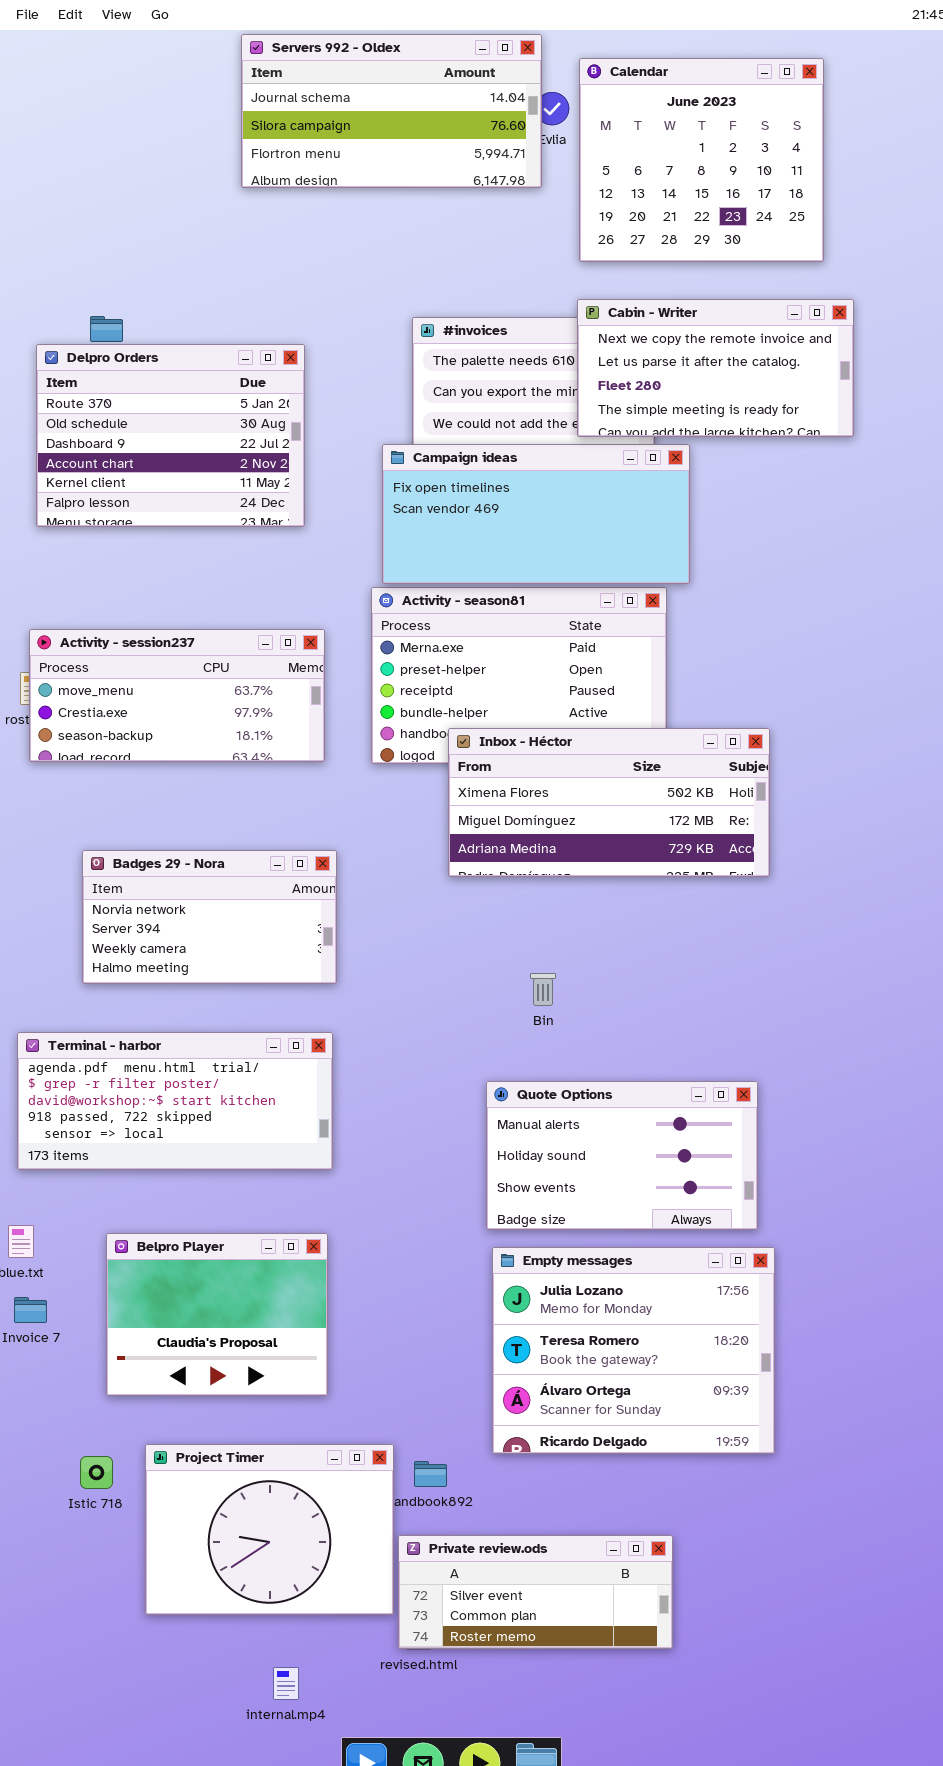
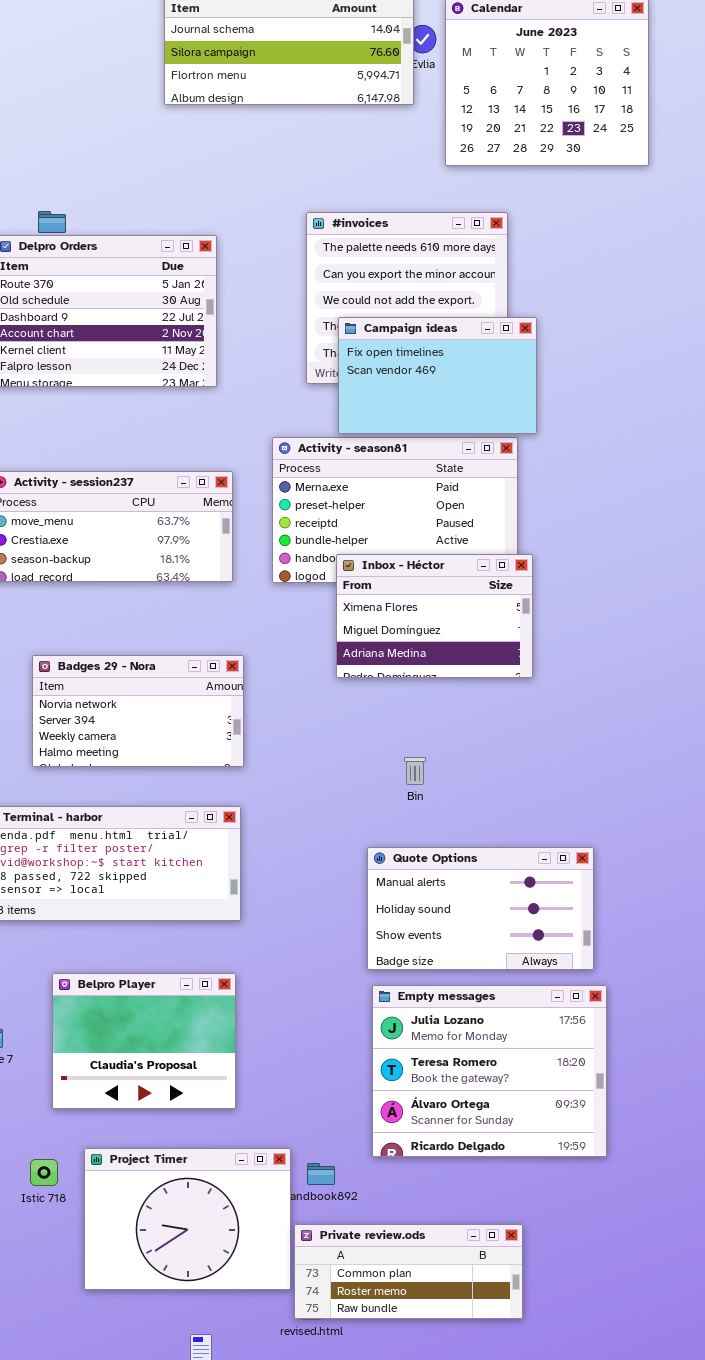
Cabin - Writer: [577,299,854,437] -> none, closed
Campaign ideas: [382,444,690,584] -> [338,317,537,434], resized
Inbox - Héctor: [448,728,770,877] -> [336,554,533,678], resized
Private review.ods: [398,1535,673,1649] -> [294,1224,523,1319], scrolled down 1 row

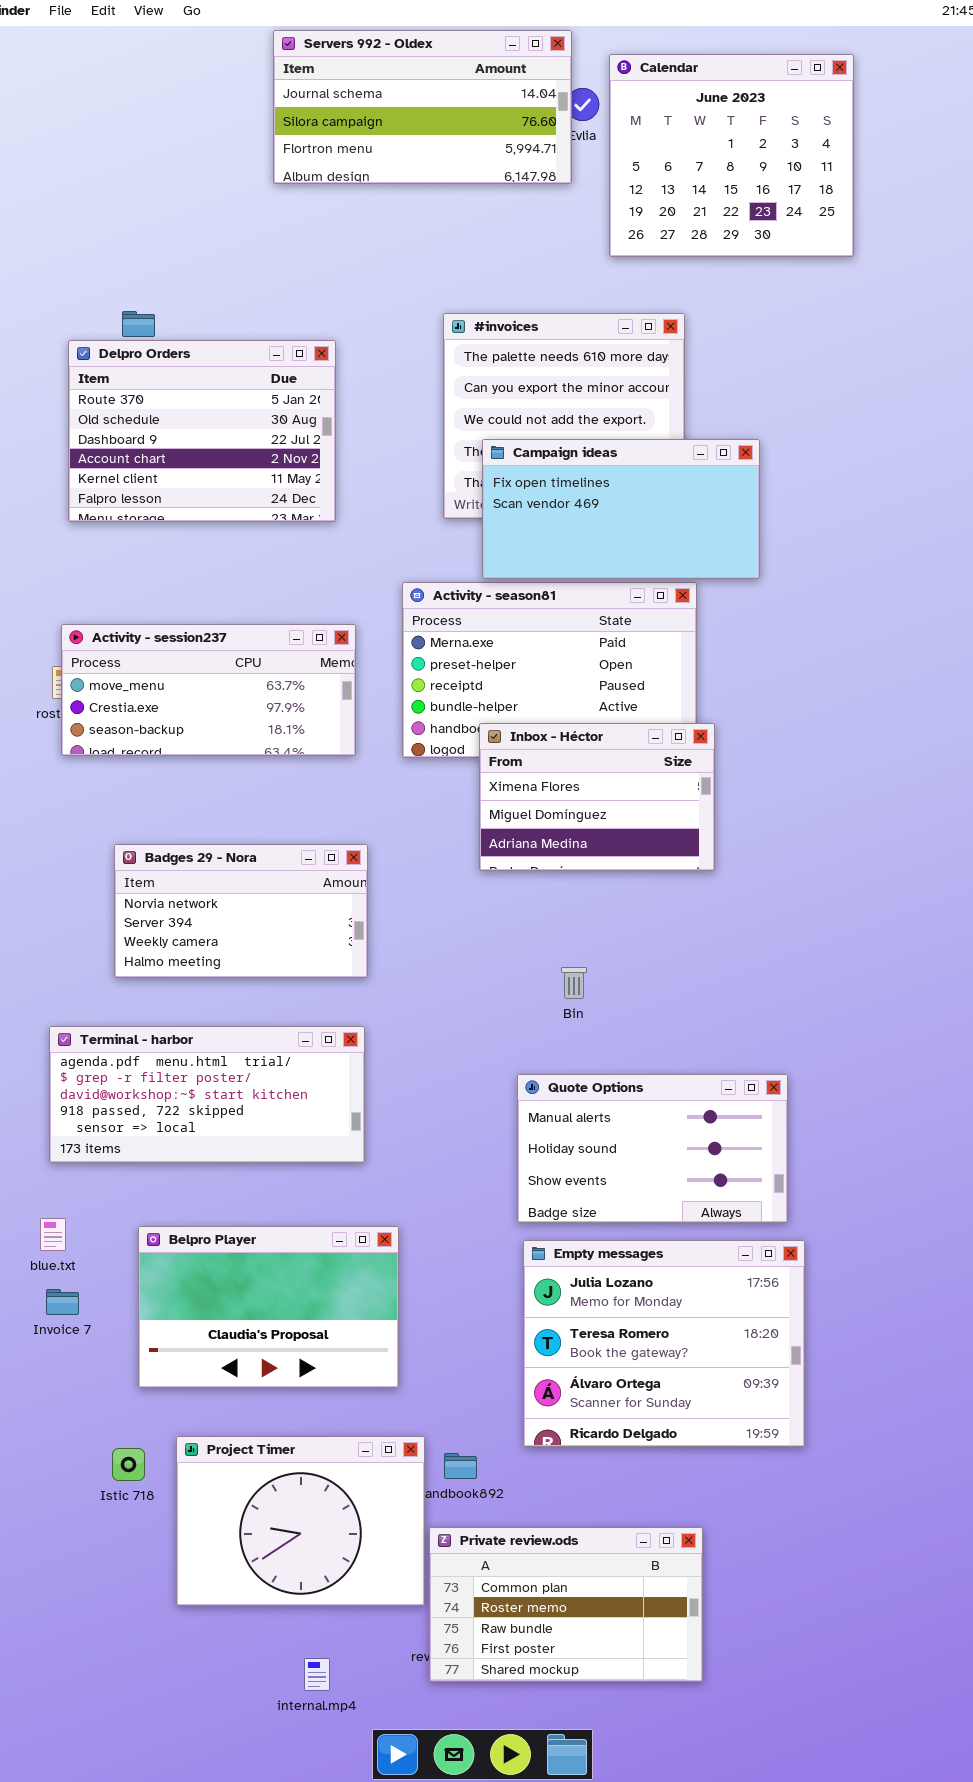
Campaign ideas: [338,317,537,434] -> [482,439,760,579], resized
Belpro Player: [52,973,236,1109] -> [138,1226,399,1388], resized
Private review.ods: [294,1224,523,1319] -> [429,1527,703,1682], resized

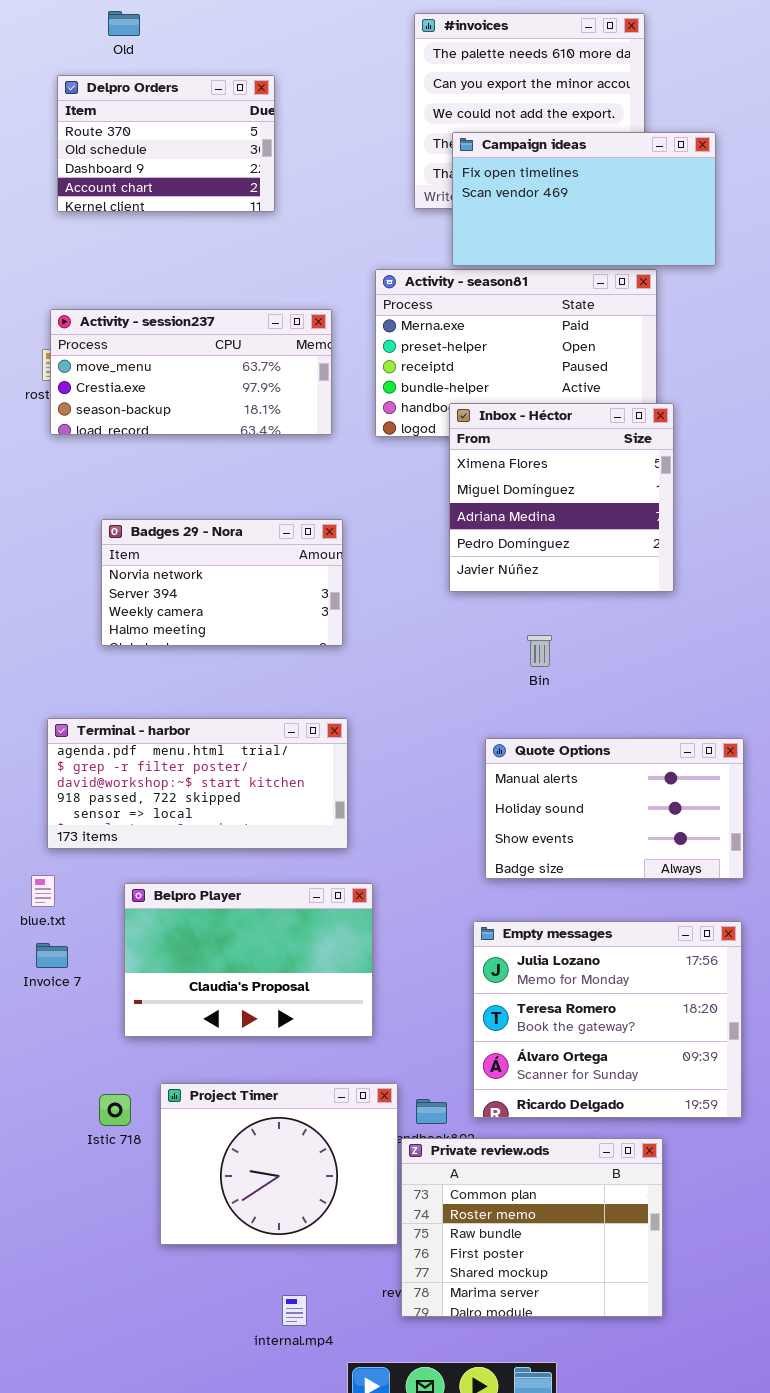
Delpro Orders: [68,340,336,522] -> [57,75,275,212], resized
Inbox - Héctor: [479,723,715,871] -> [449,403,674,592], resized
Terminal - harbor: [49,1026,365,1163] -> [47,718,348,849], moved
Empty messages: [523,1240,805,1447] -> [473,921,742,1118], moved
Private review.ods: [429,1527,703,1682] -> [401,1138,663,1317], resized

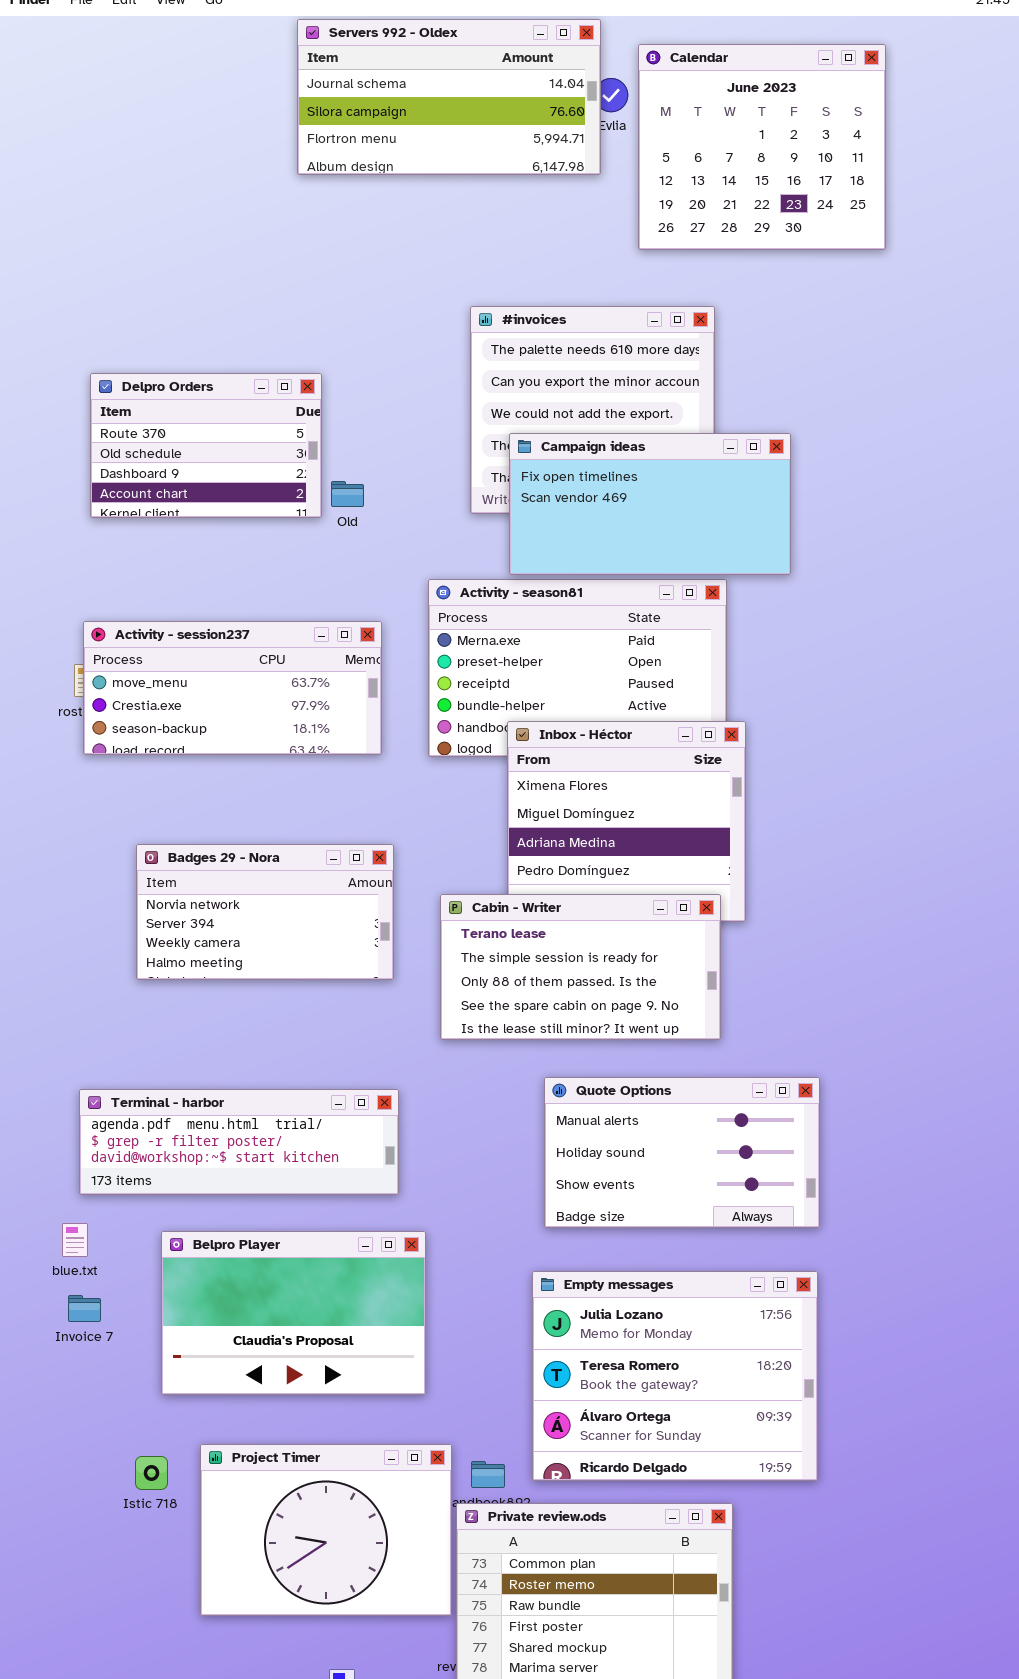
Old: [108,11,140,36] -> [331,481,364,507], moved
Cabin - Writer: none -> [440,894,721,1040], opened
Terminal - harbor: [47,718,348,849] -> [79,1089,399,1195], resized

